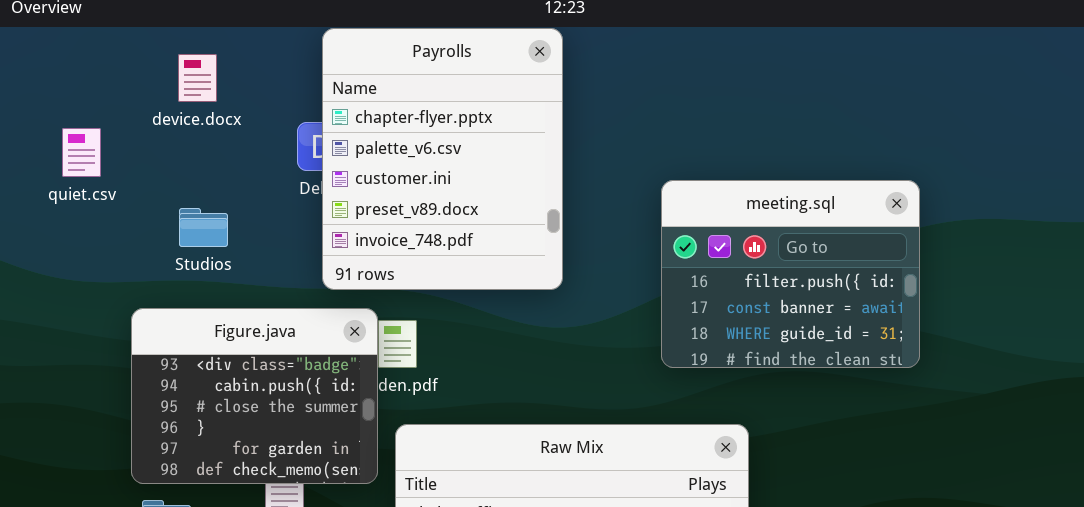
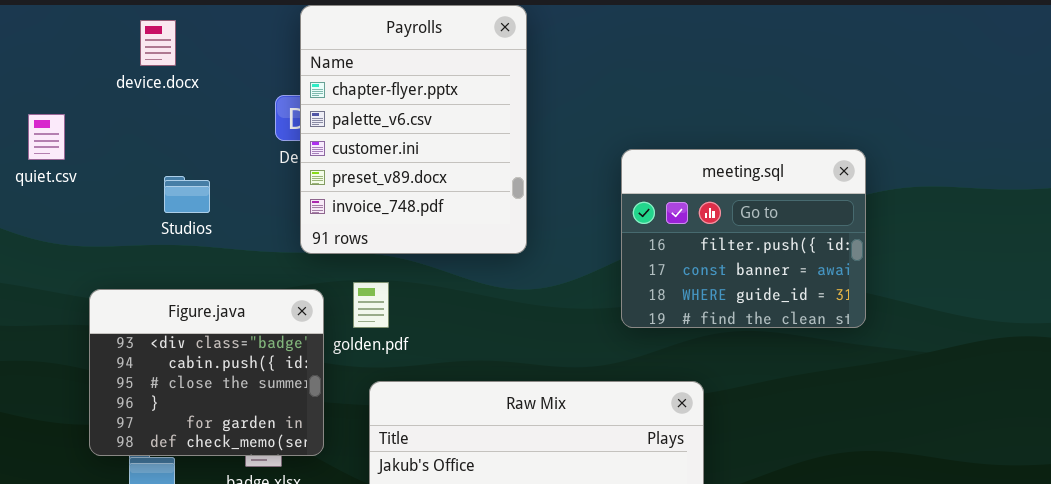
device.docx: [178,54,217,102] -> [140,20,176,66], moved
quiet.csv: [62,128,101,177] -> [28,114,65,160], moved
Figure.java: [131,308,378,484] -> [89,289,324,456], moved

